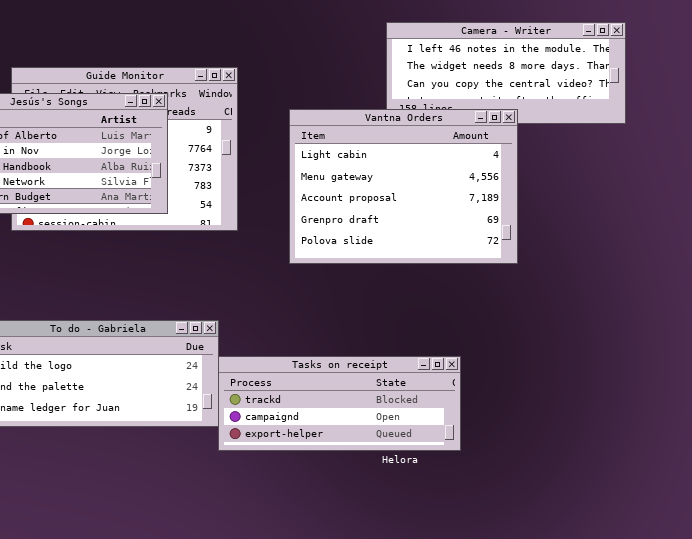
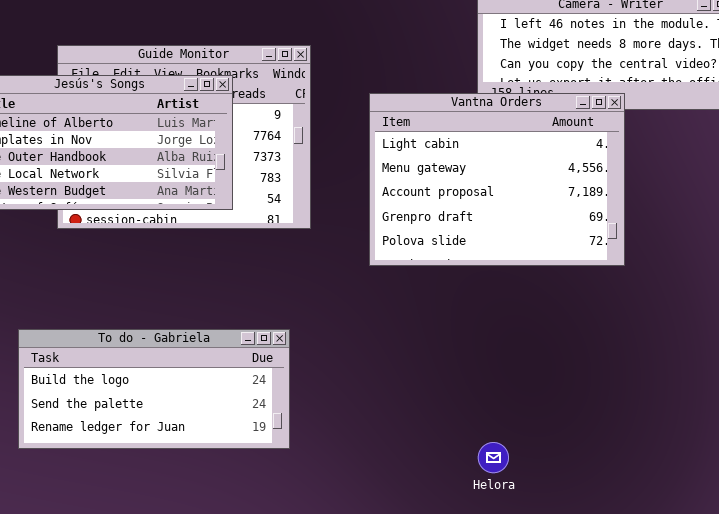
Tasks on receipt: [218,356,461,451] -> none, closed

